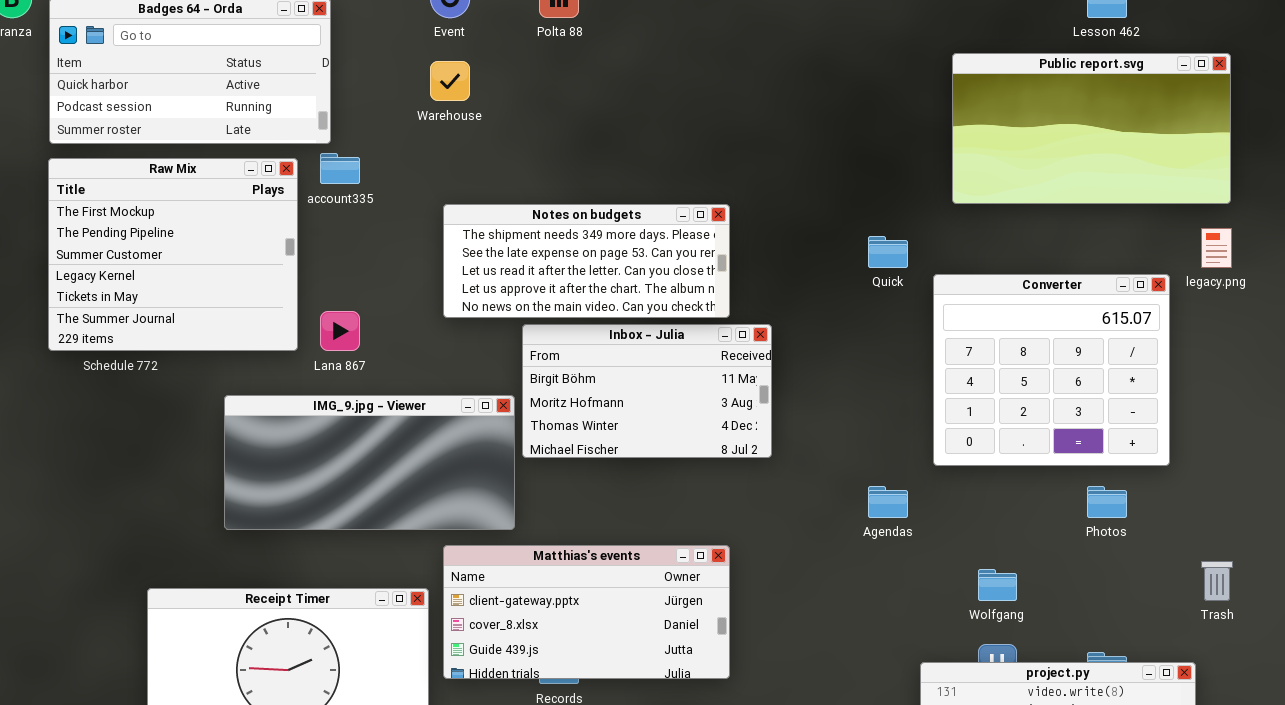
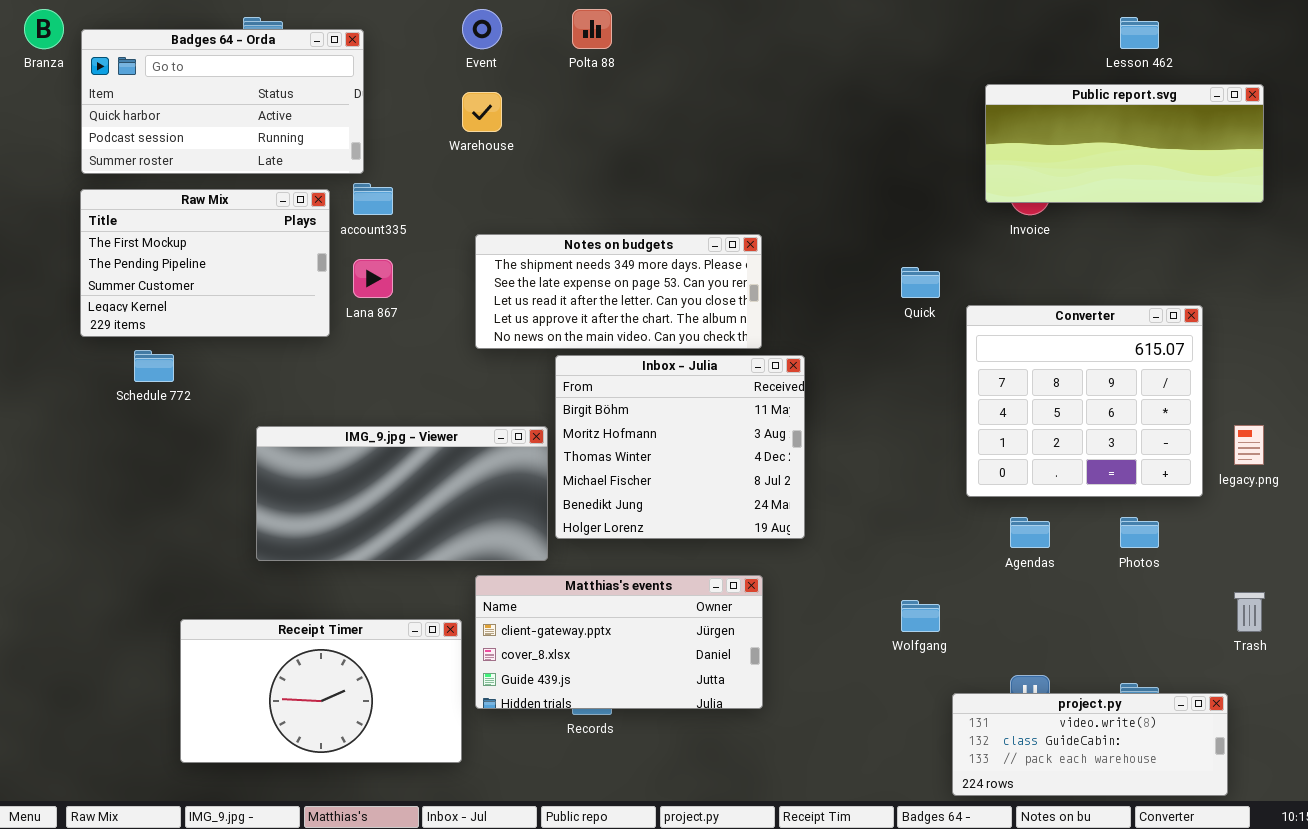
Public report.svg: [952,53,1231,204] -> [985,84,1264,203], resized
Raw Mix: [48,158,298,351] -> [80,189,330,337], resized
legacy.png: [1201,228,1232,268] -> [1234,425,1264,465], moved
Lana 867: [320,311,360,351] -> [353,259,393,298], moved
Inbox - Julia: [522,324,772,458] -> [555,355,805,539], resized
Agendas: [868,486,908,518] -> [1010,517,1050,548], moved
Wolfgang: [978,569,1017,601] -> [901,600,940,632], moved

